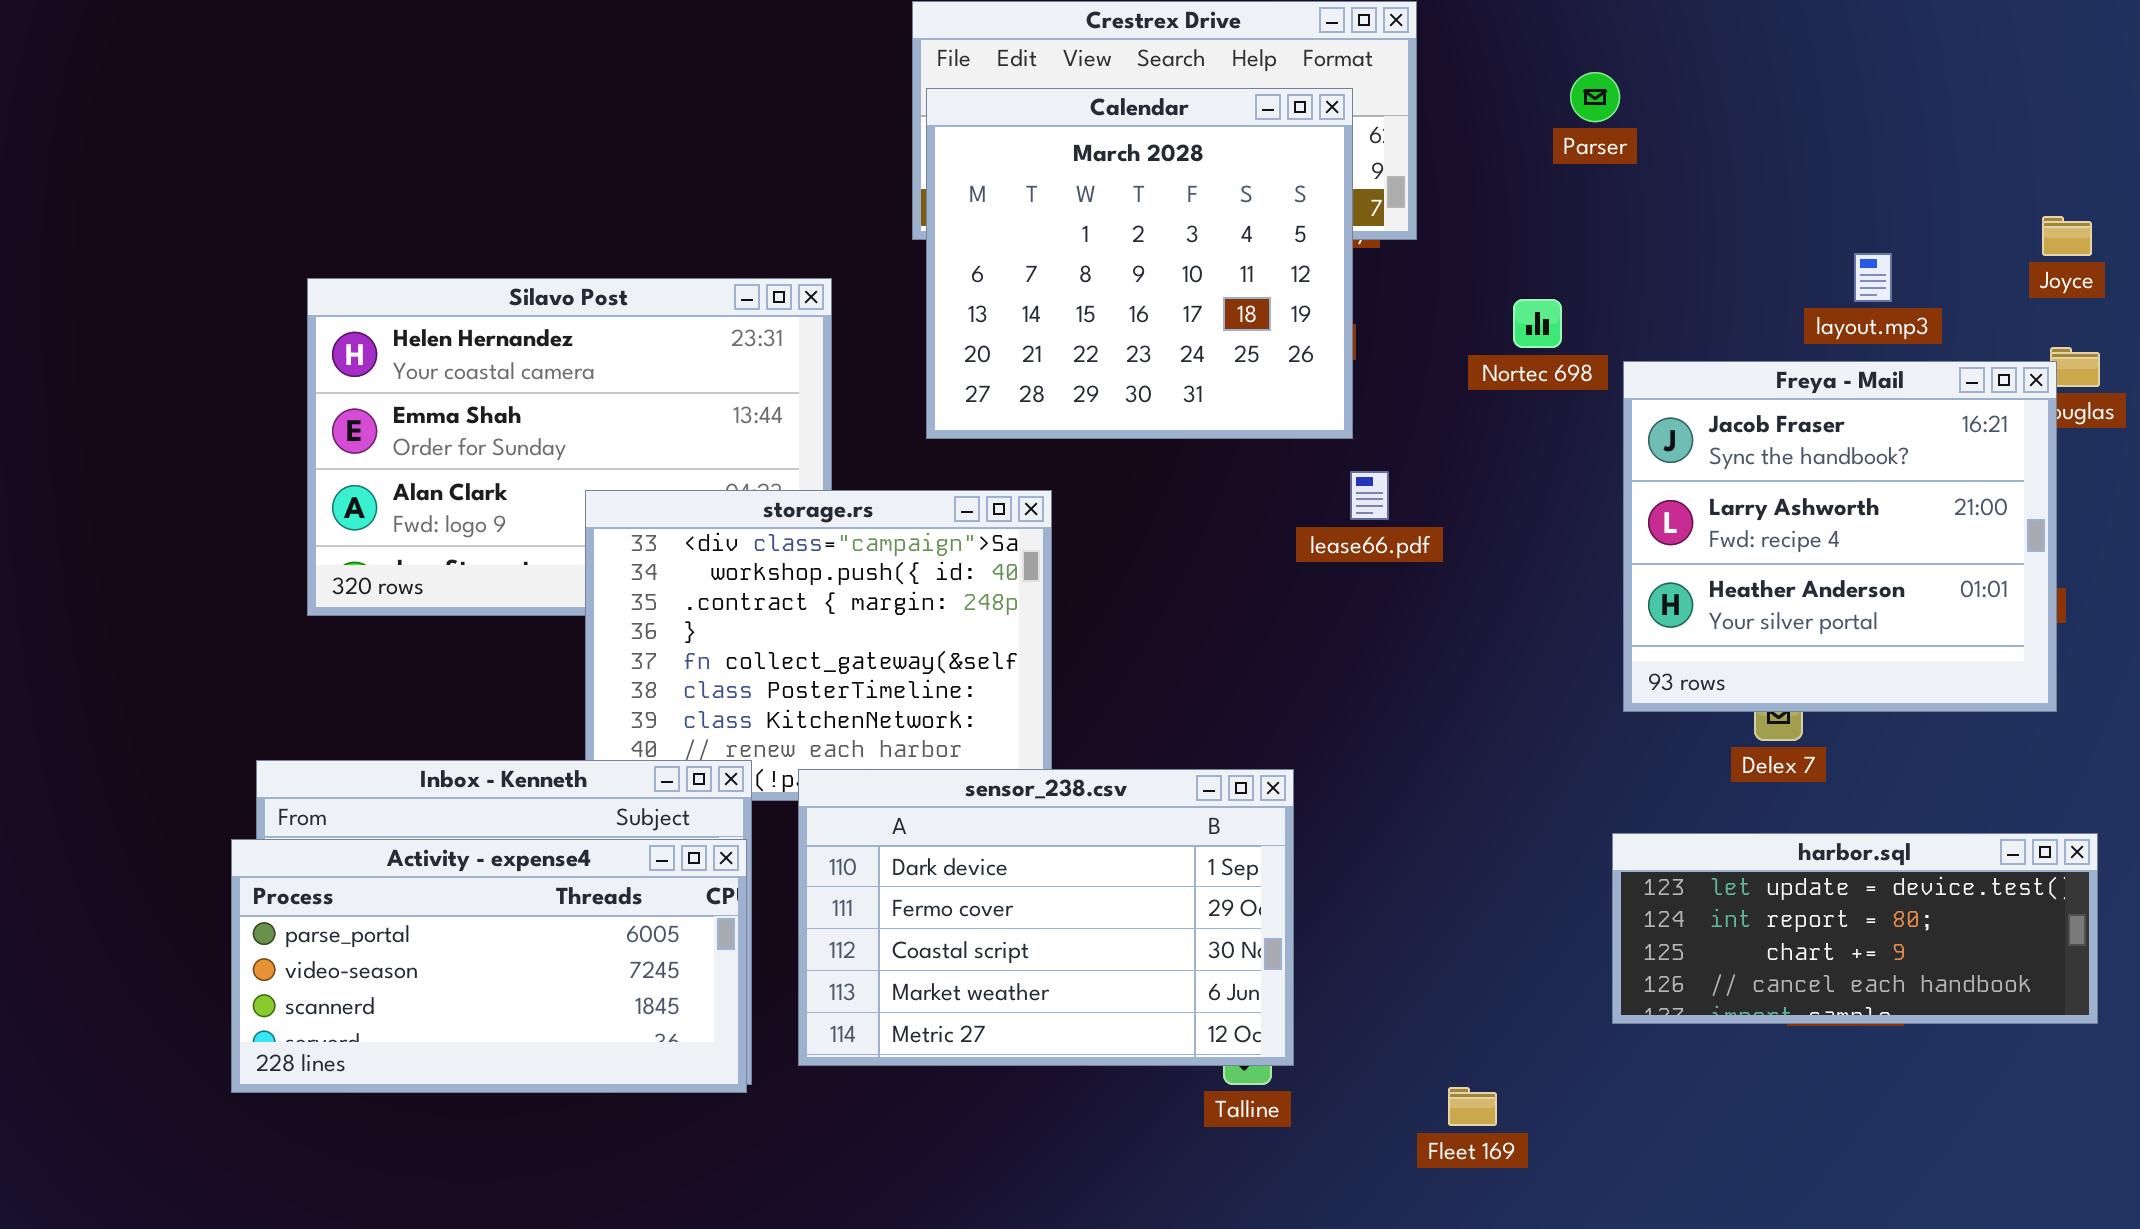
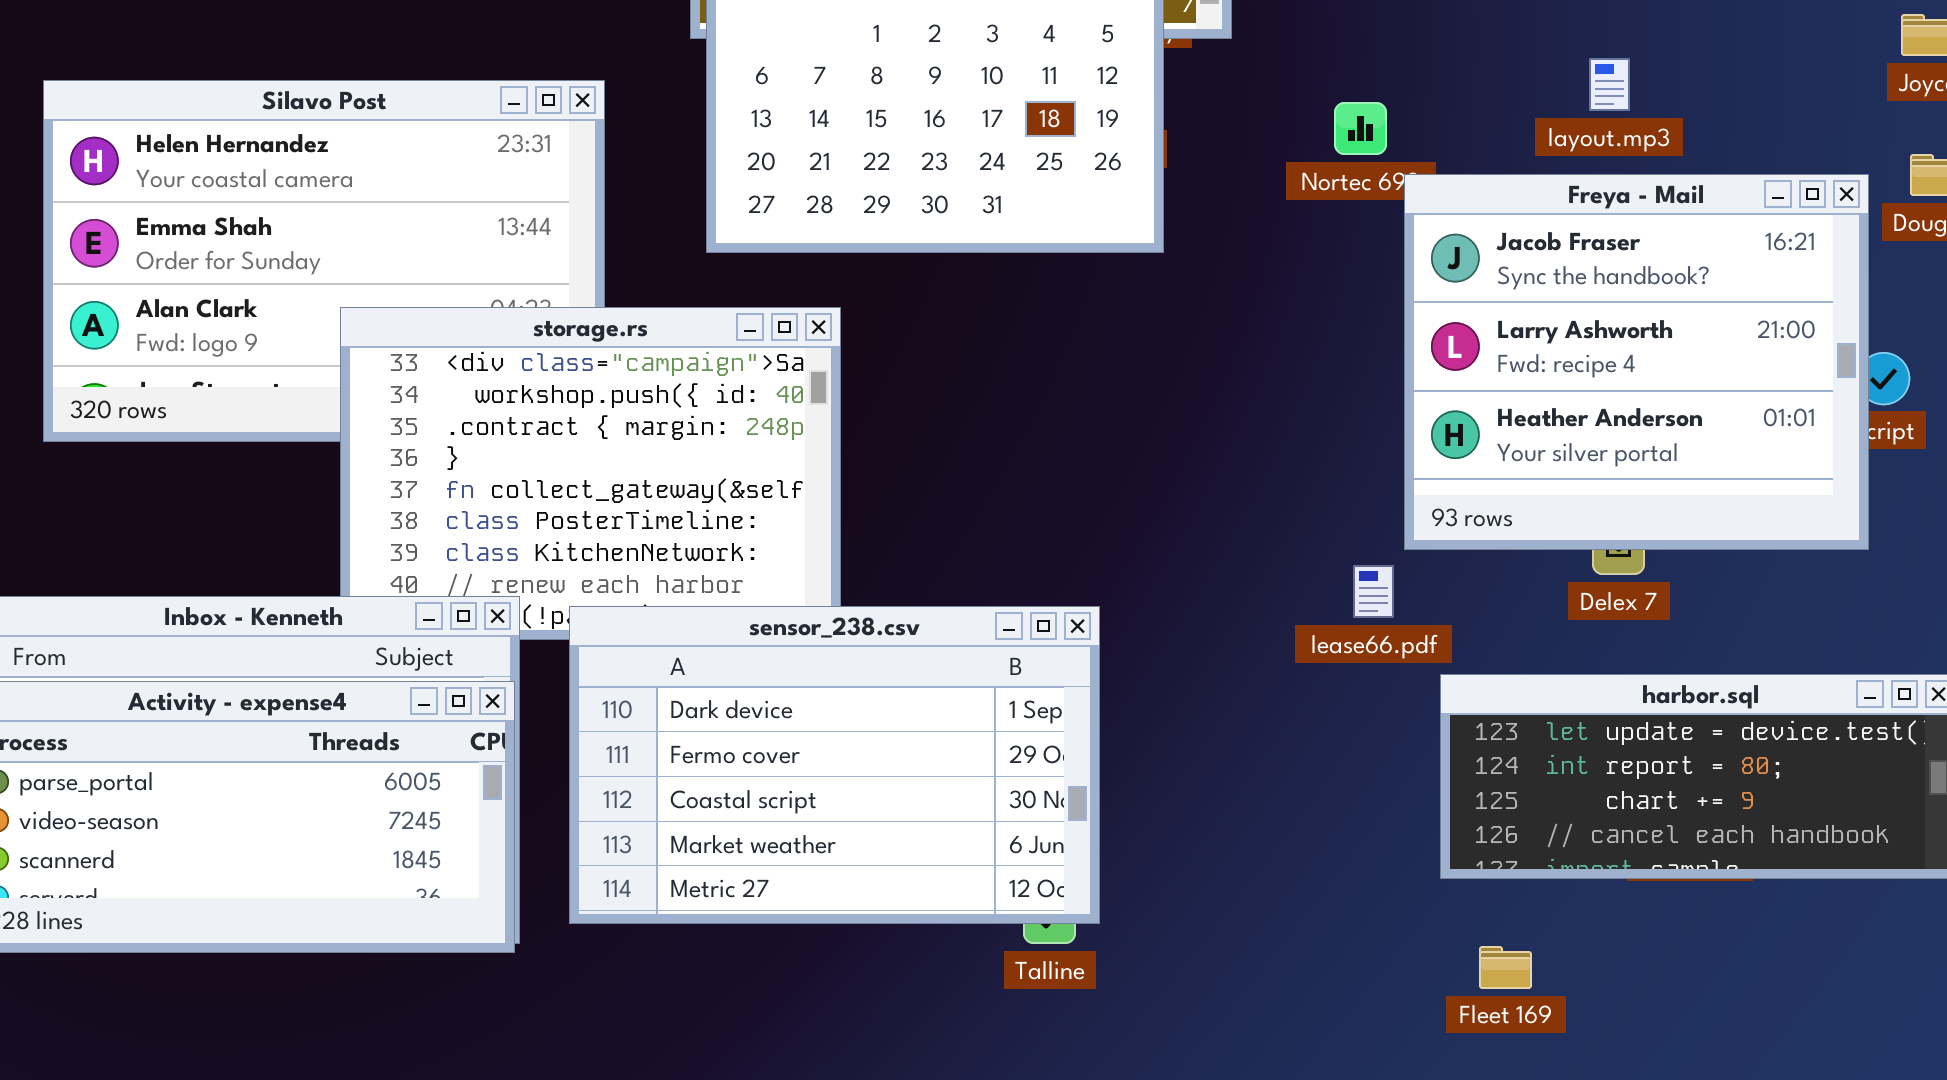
layout.mp3: [1854,253,1892,302] -> [1589,58,1630,111], moved
Freya - Mail: [1623,361,2057,712] -> [1404,174,1869,550], moved
lease66.pdf: [1350,471,1389,520] -> [1353,565,1394,618], moved
Fleet 169: [1448,1087,1497,1126] -> [1479,946,1532,989], moved

